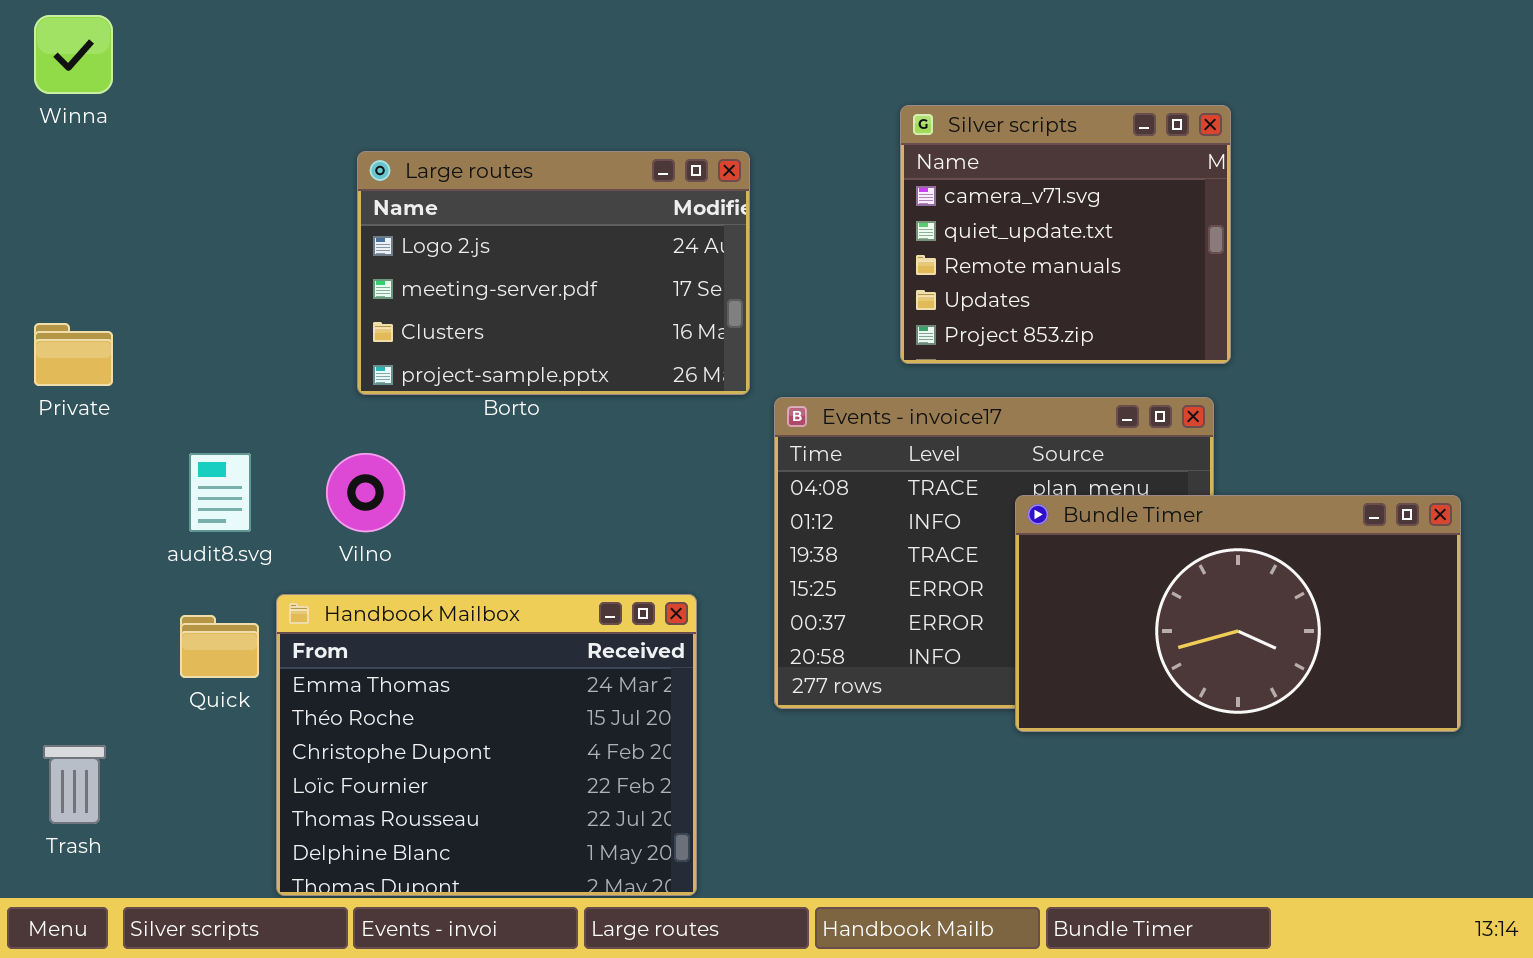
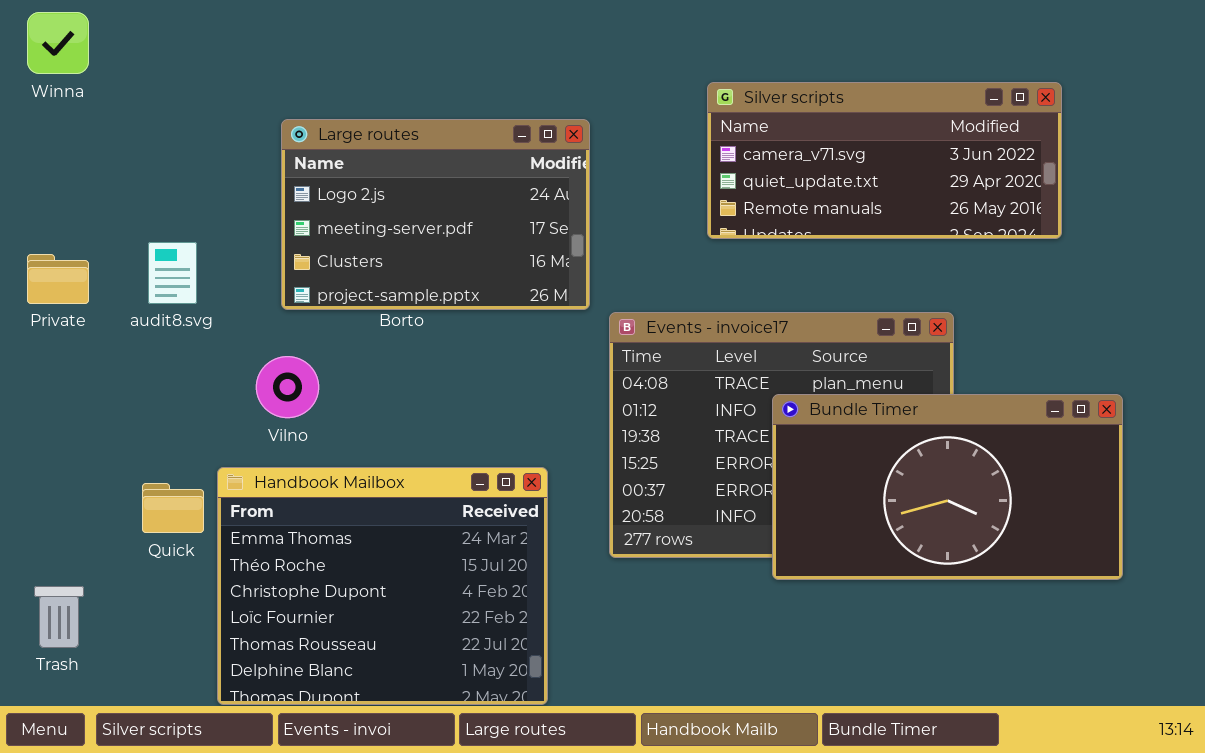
Silver scripts: [900,105,1231,364] -> [707,82,1062,239], resized
audit8.svg: [189,453,251,532] -> [148,242,197,304], moved
Bundle Timer: [1015,495,1461,732] -> [772,394,1123,580], moved

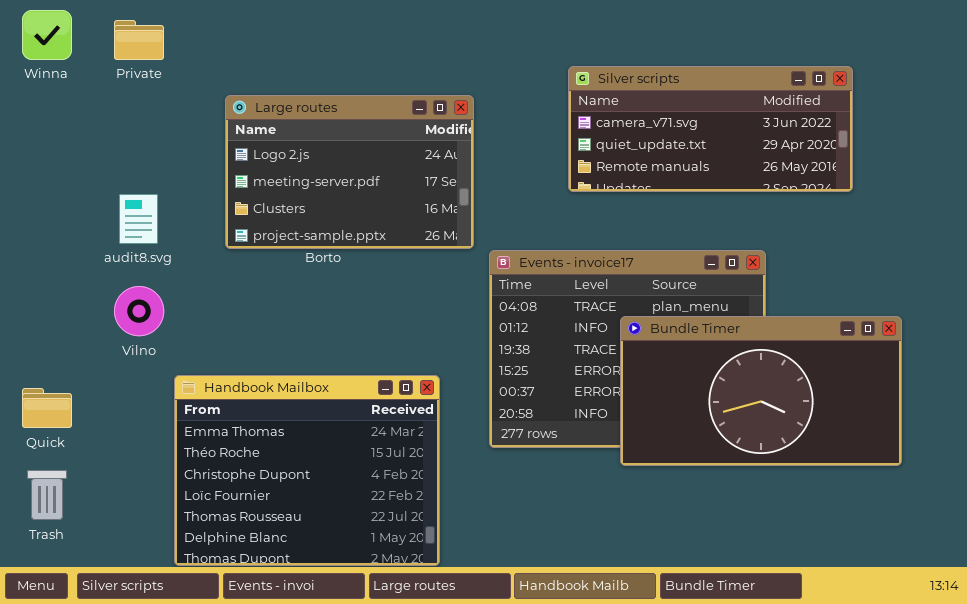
Private: [27,254,89,304] -> [114,20,164,60], moved
Vilno: [256,356,319,418] -> [114,286,164,336], moved
Quick: [142,483,204,533] -> [22,388,72,428], moved

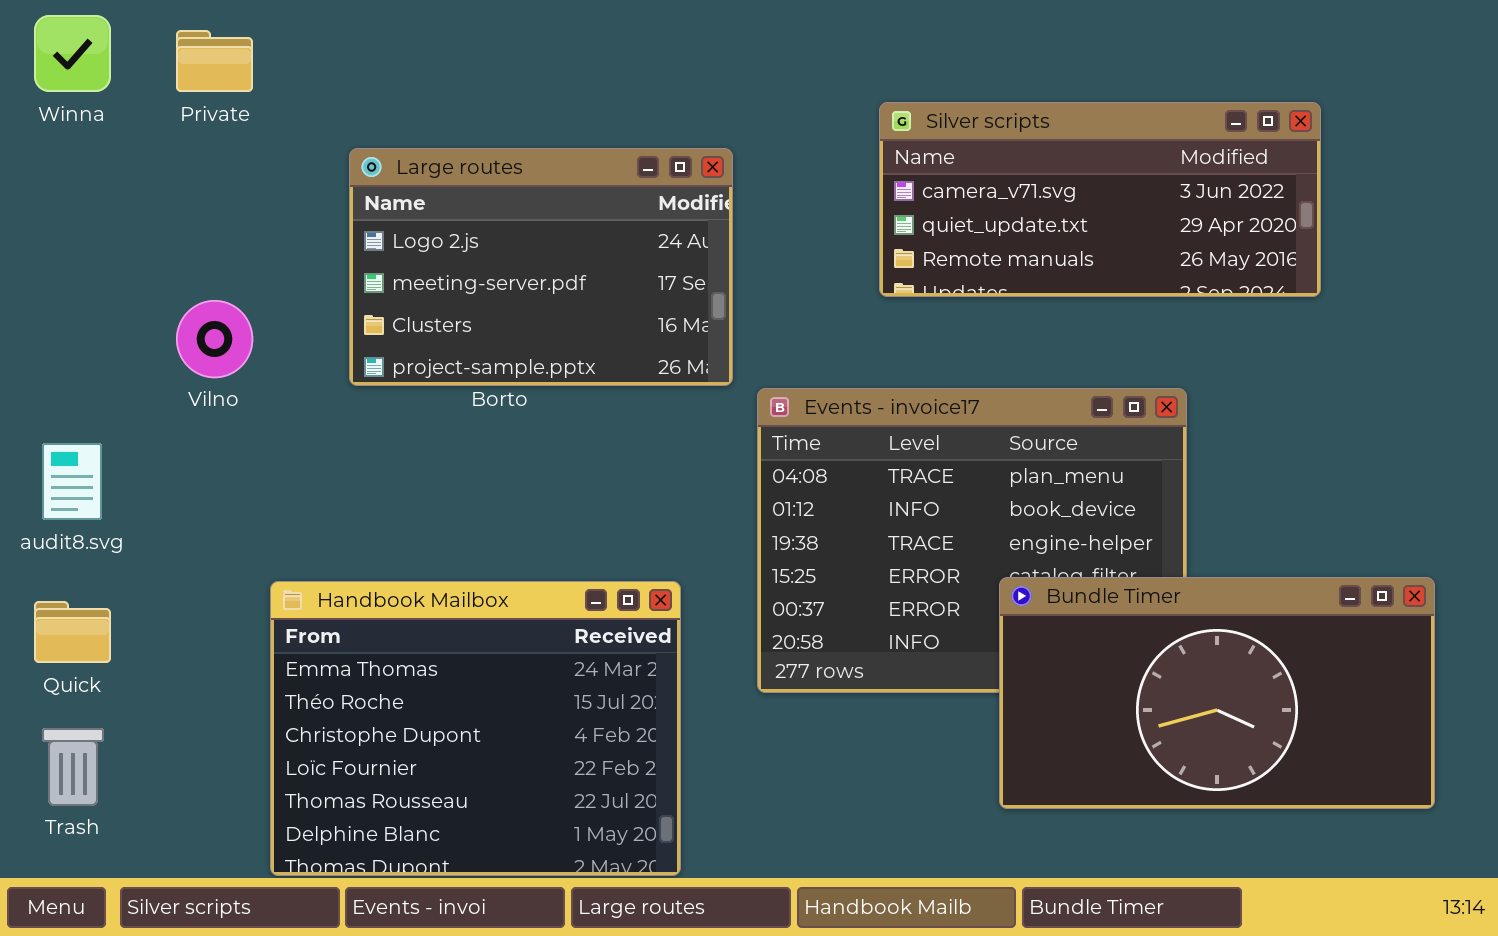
audit8.svg: [119,194,158,244] -> [42,443,102,520], moved
Vilno: [114,286,164,336] -> [176,300,253,378], moved
Bundle Timer: [620,316,902,466] -> [999,577,1435,809], moved

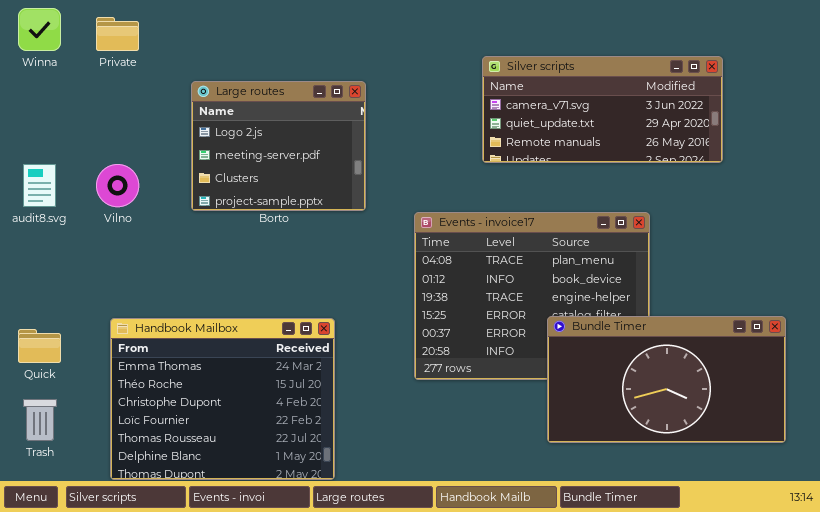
Large routes: [349,148,733,386] -> [191,81,366,211], resized
audit8.svg: [42,443,102,520] -> [23,164,56,207], moved
Handbook Mailbox: [270,581,681,876] -> [110,318,335,480], moved

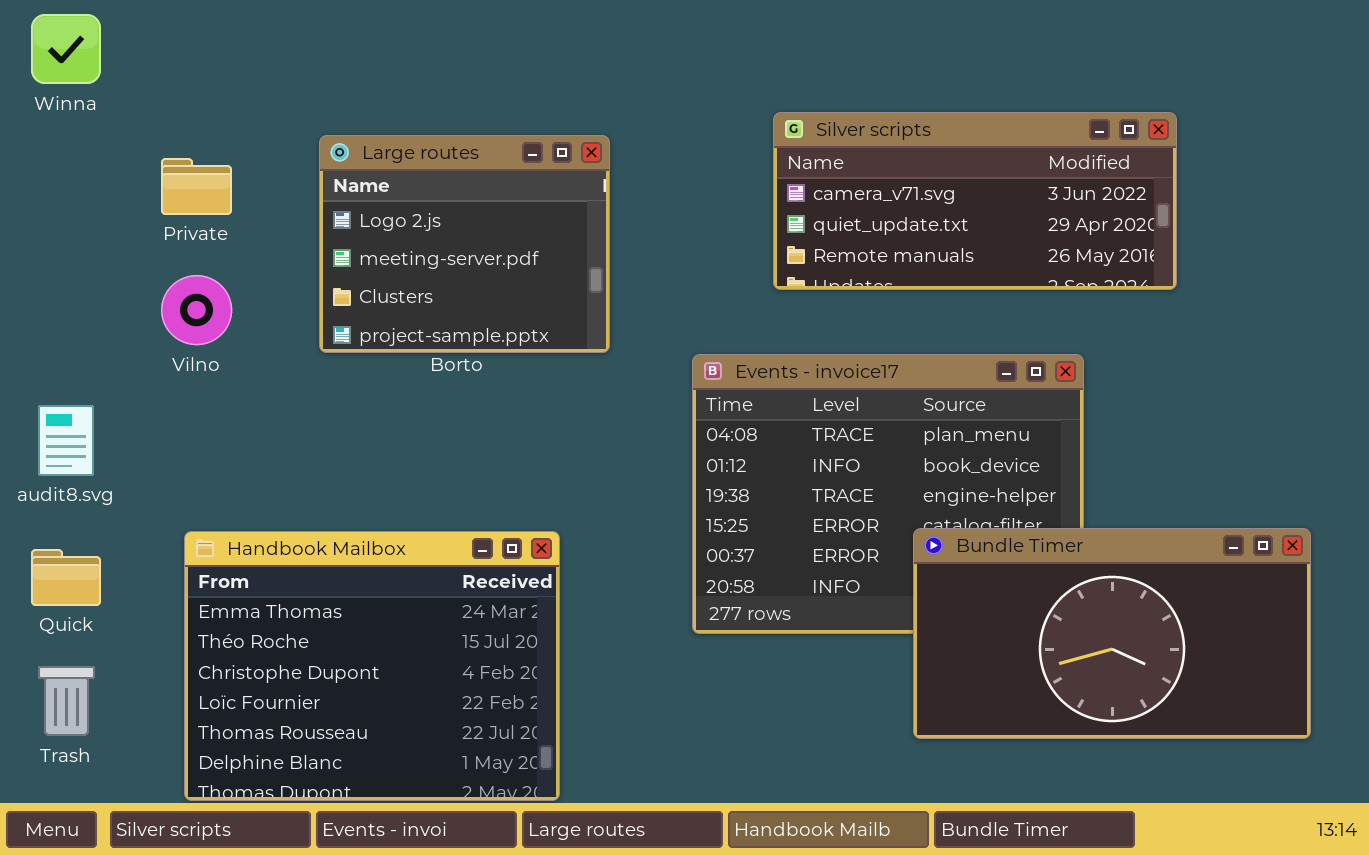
Private: [96,17,139,51] -> [161,158,232,215], moved
Silver scripts: [482,56,723,163] -> [773,112,1177,290], moved
audit8.svg: [23,164,56,207] -> [38,405,94,476], moved

